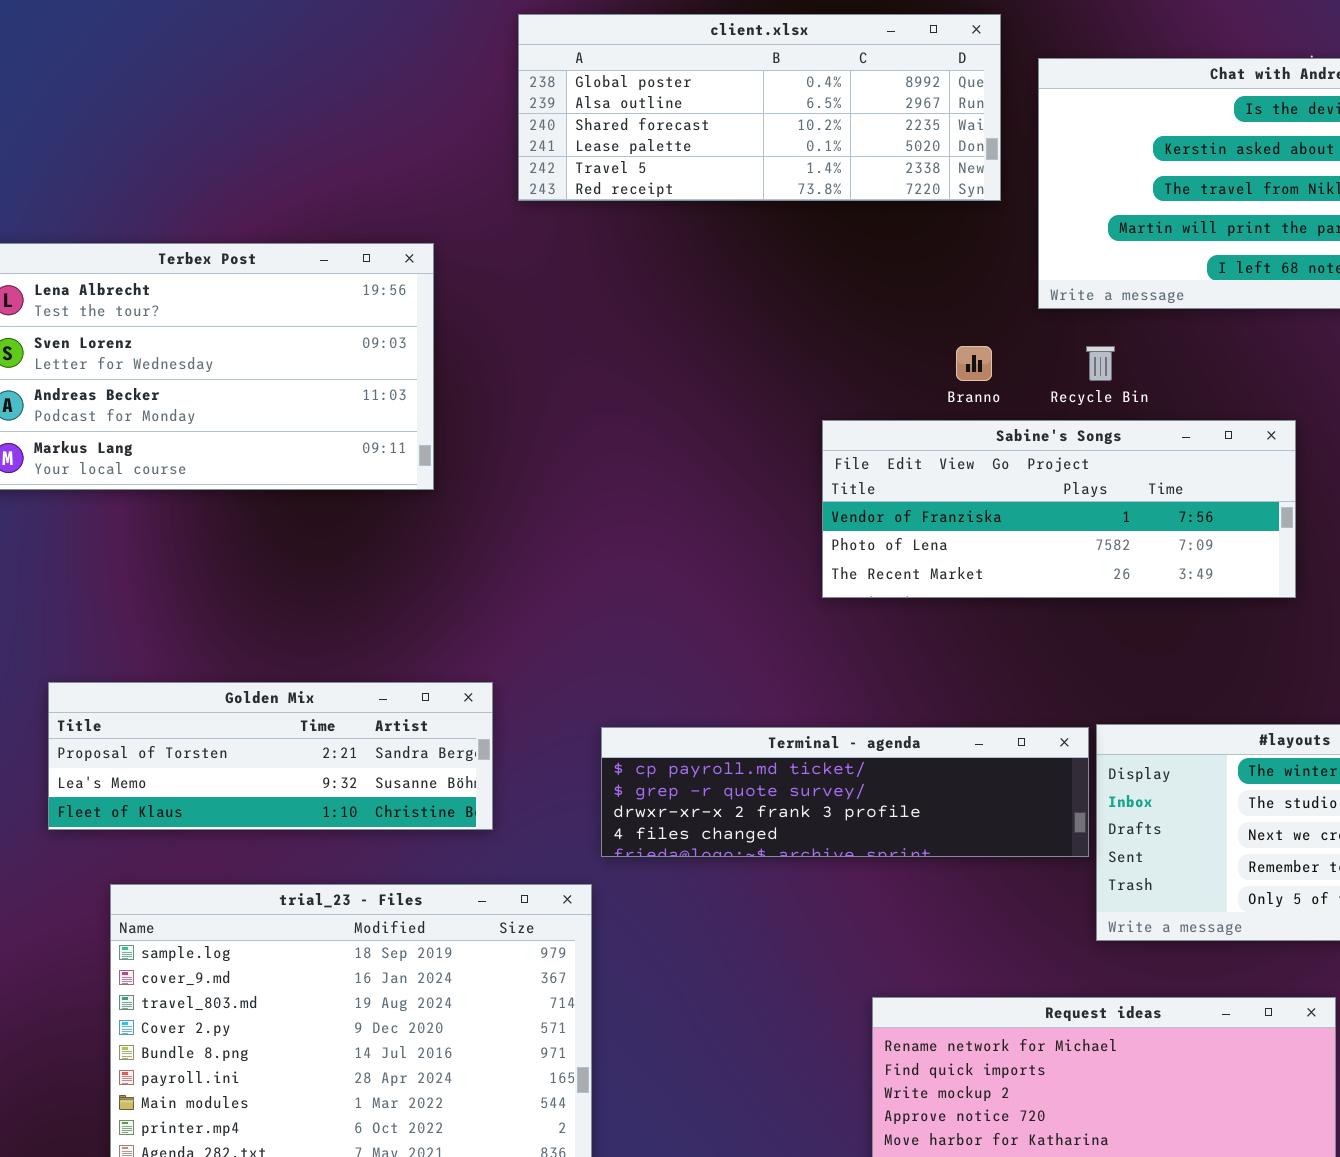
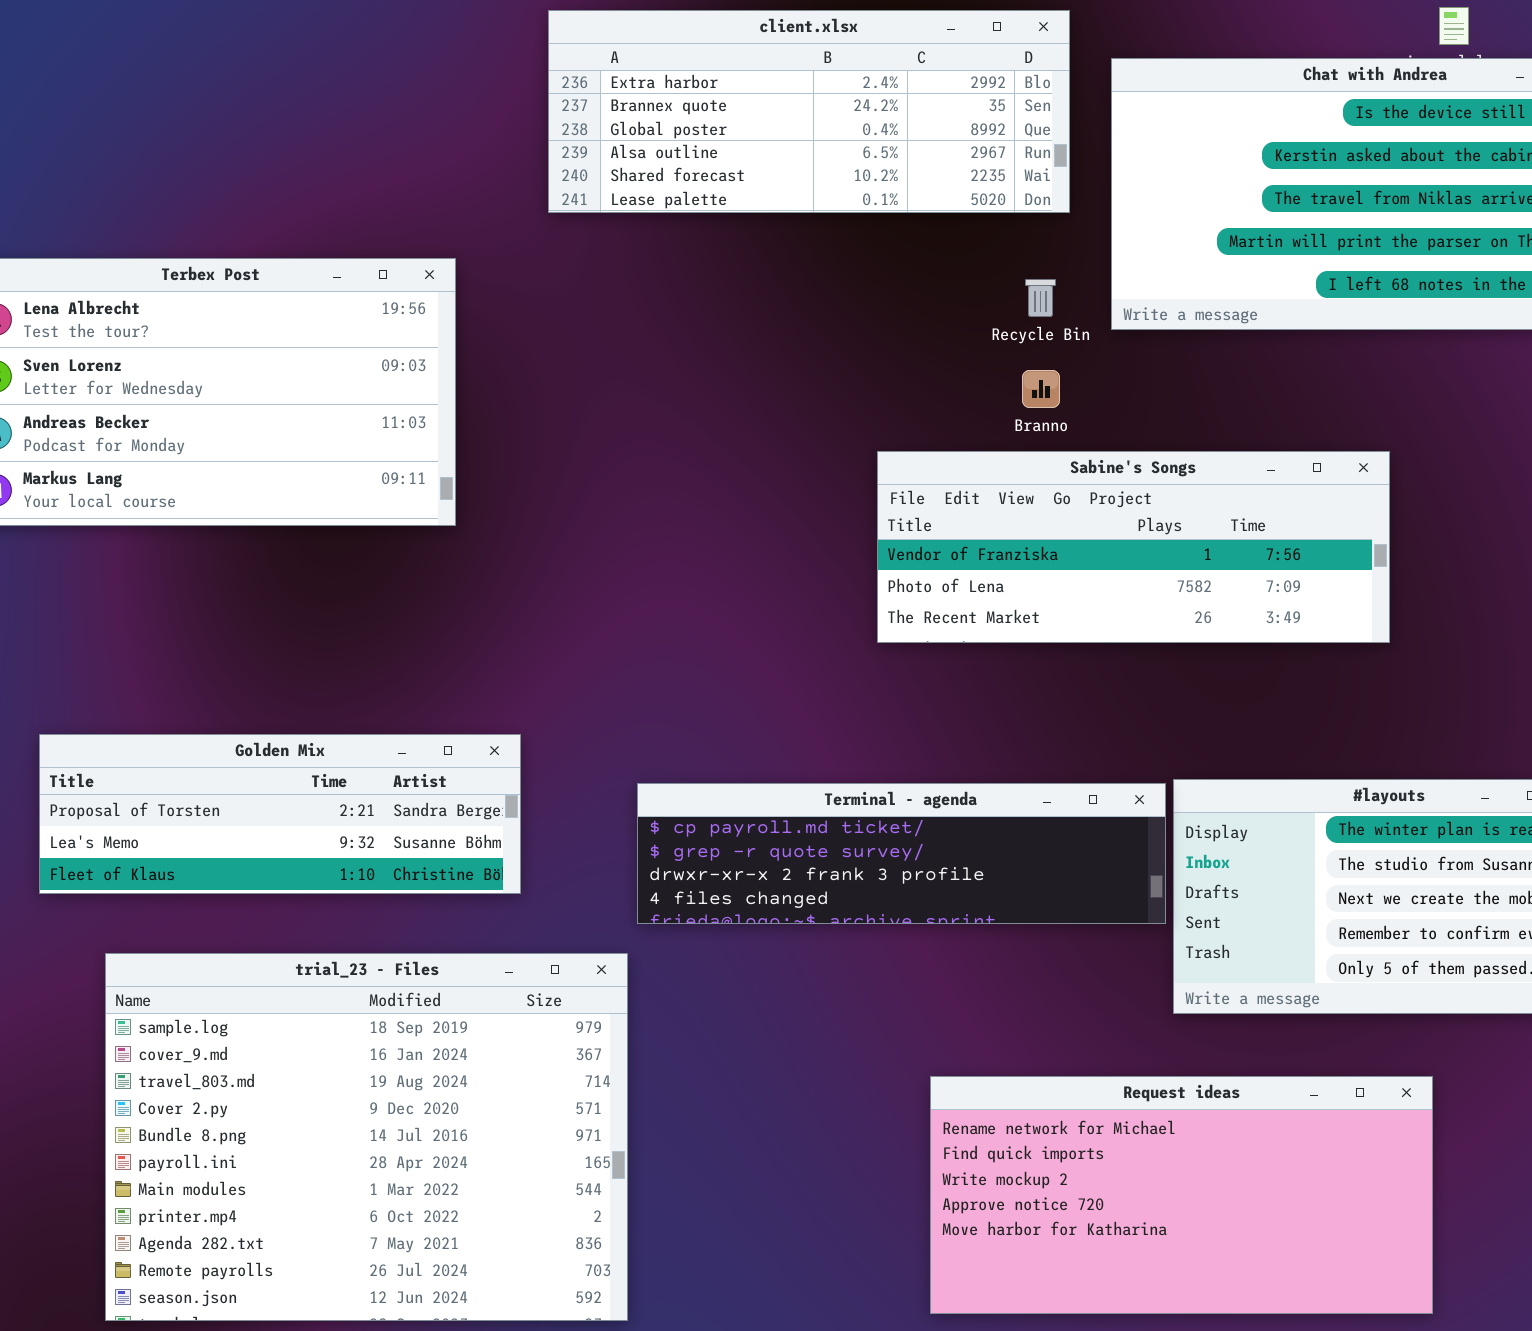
client.xlsx: [518,14,1001,201] -> [548,10,1070,213], scrolled up 2 rows
Recycle Bin: [1086,346,1115,381] -> [1025,279,1056,317], moved

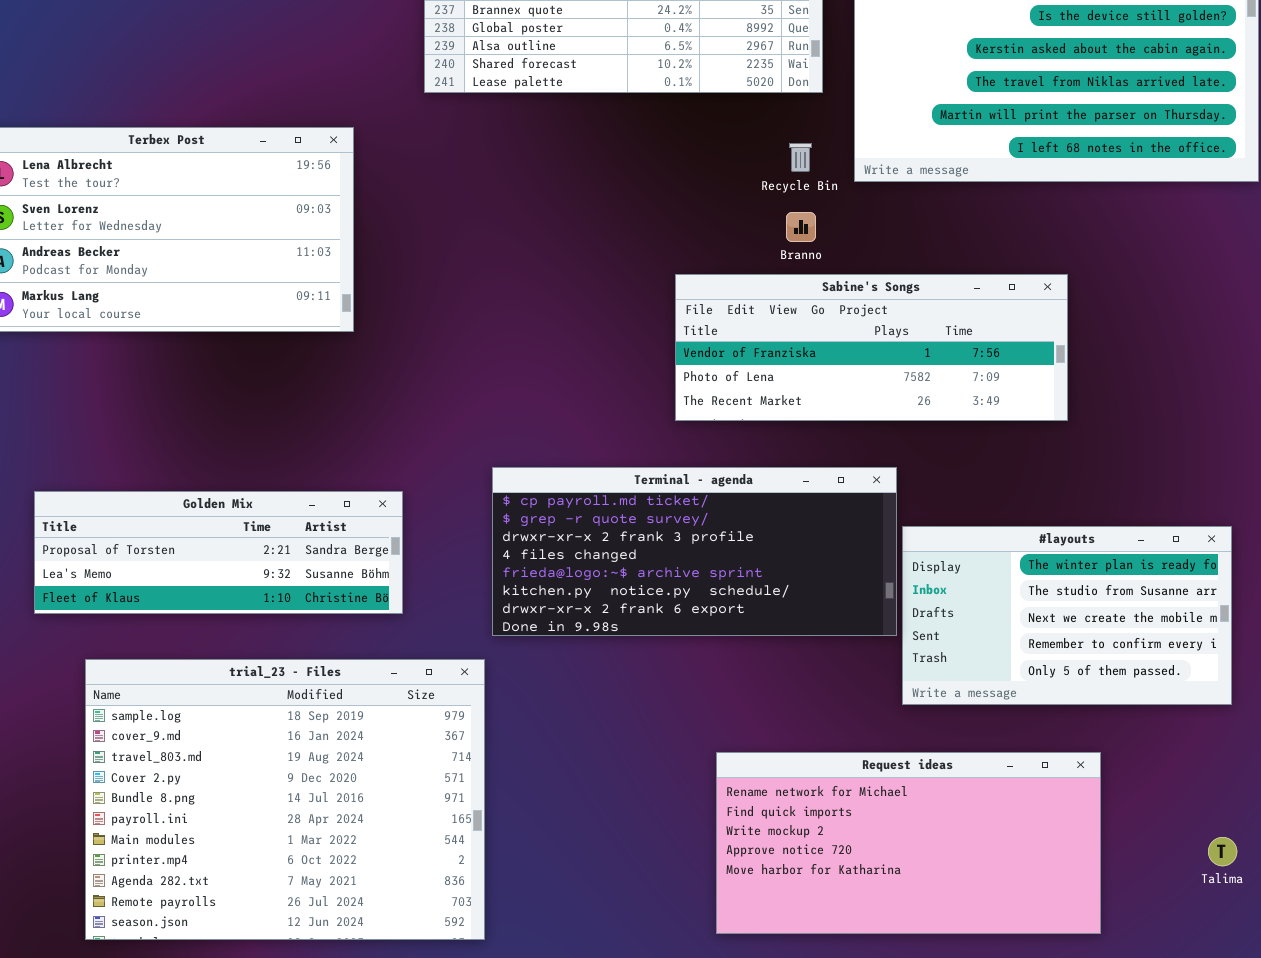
Terminal - agenda: [637,783,1166,924] -> [492,467,897,636], resized

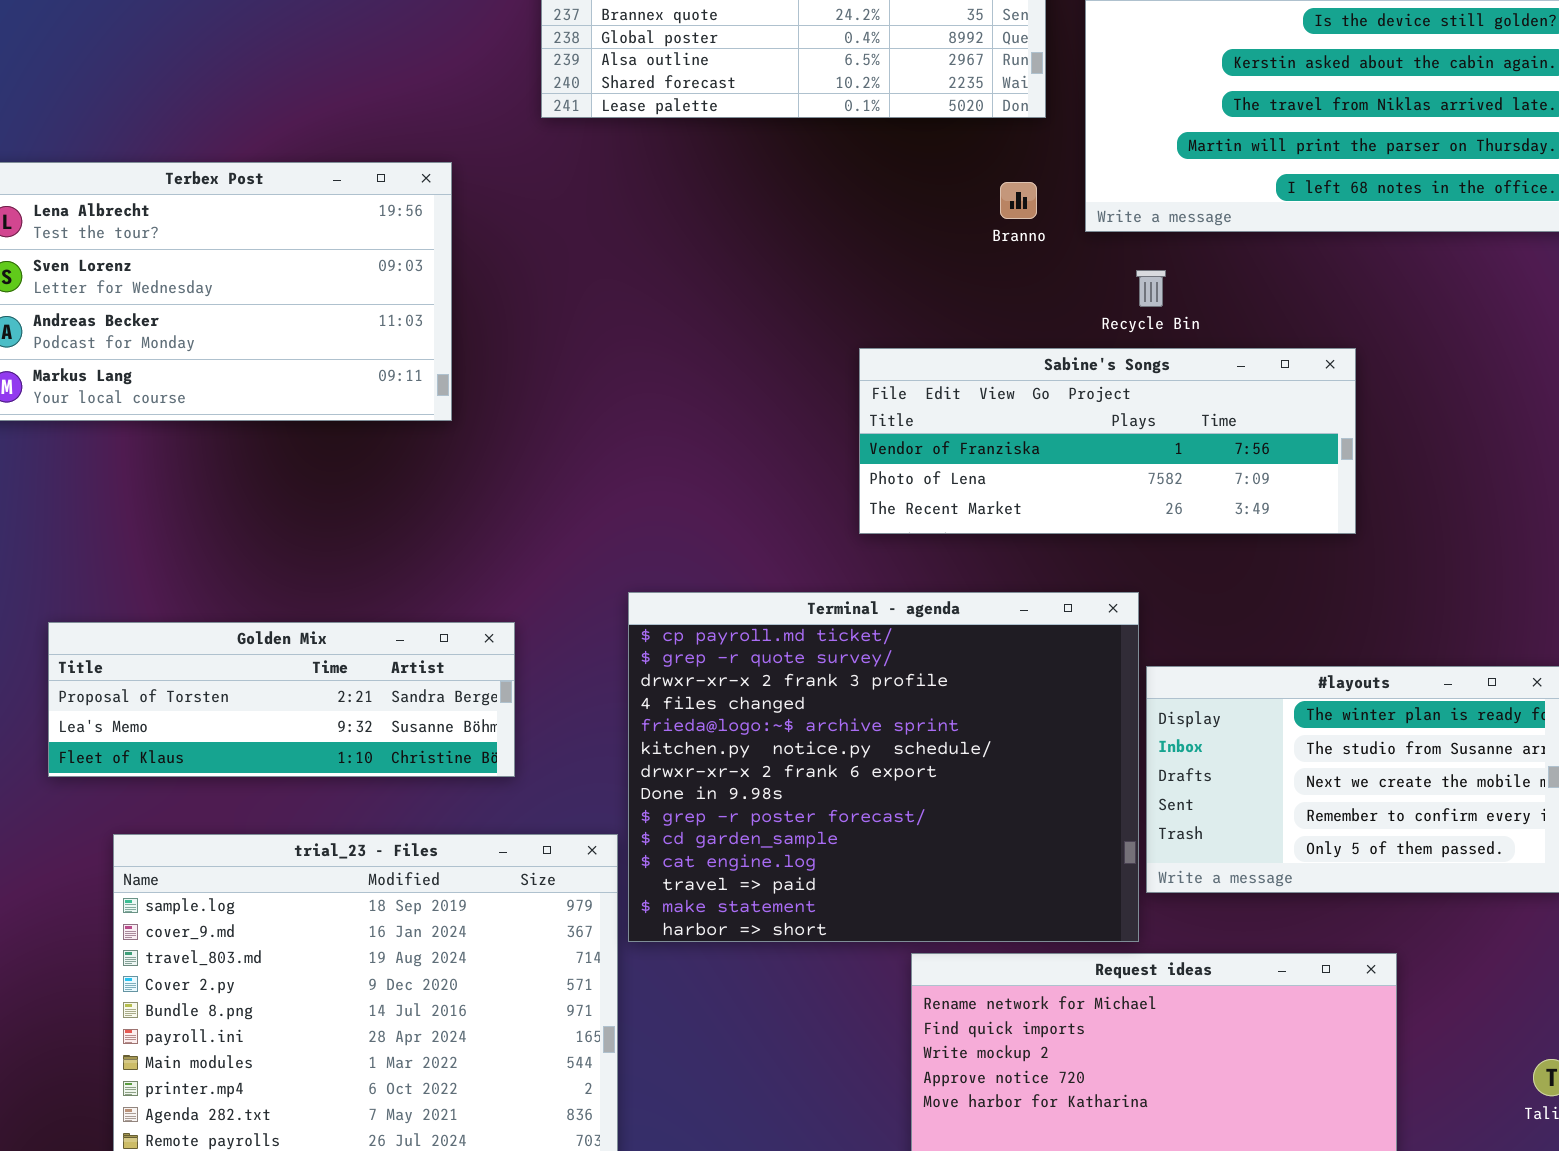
Recycle Bin: [789,143,812,172] -> [1136,270,1166,307], moved
Branno: [786,212,816,242] -> [1000,182,1037,219], moved
Terminal - agenda: [492,467,897,636] -> [628,592,1139,942], resized

